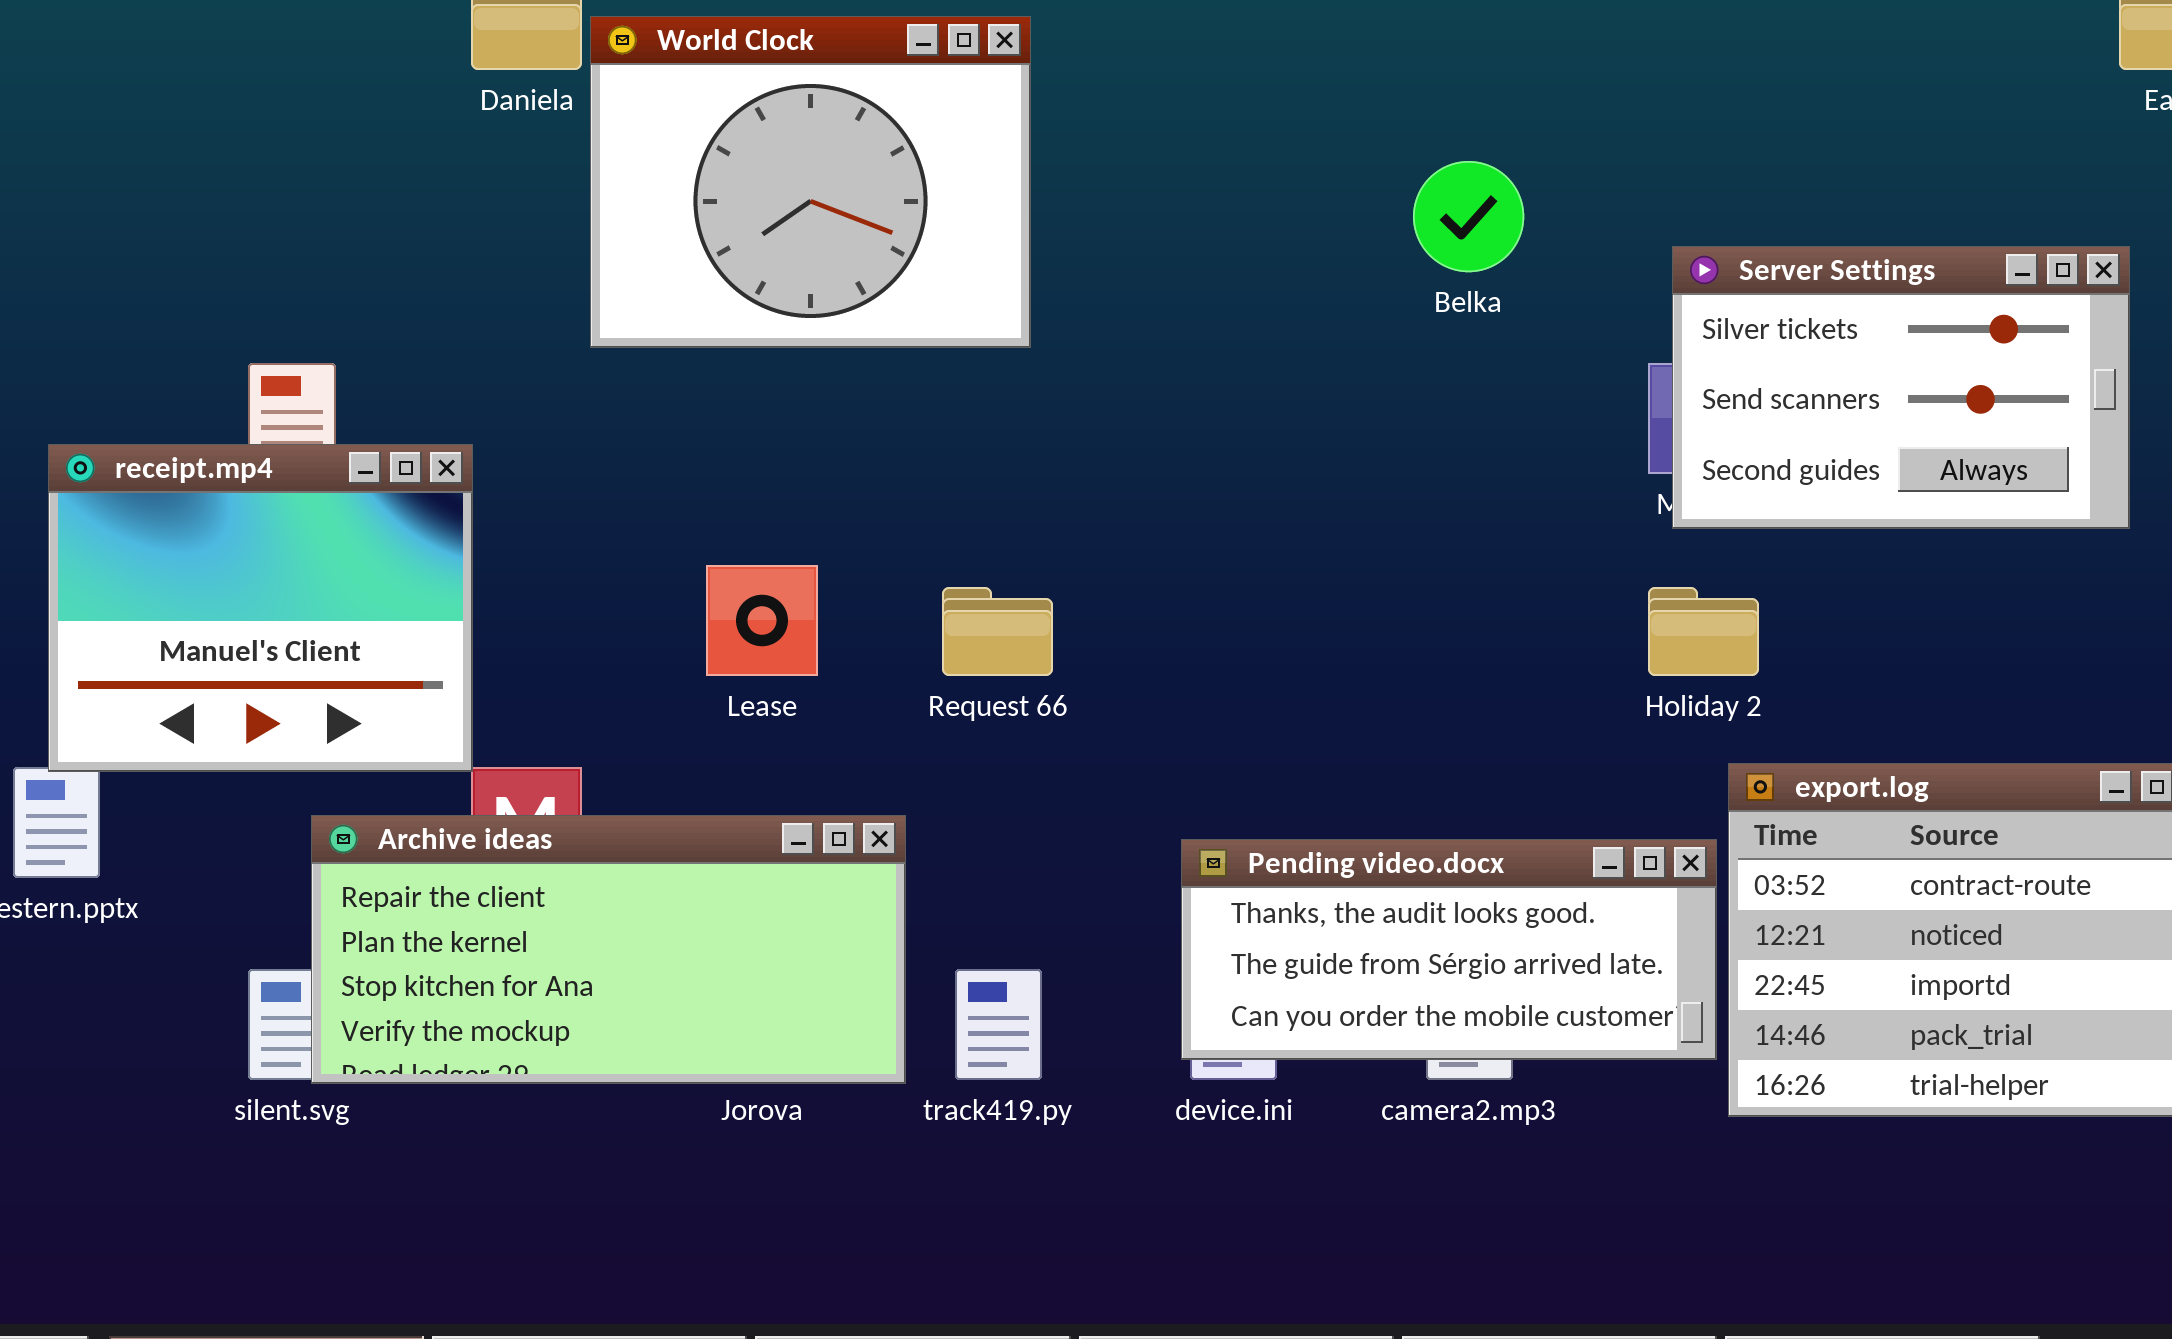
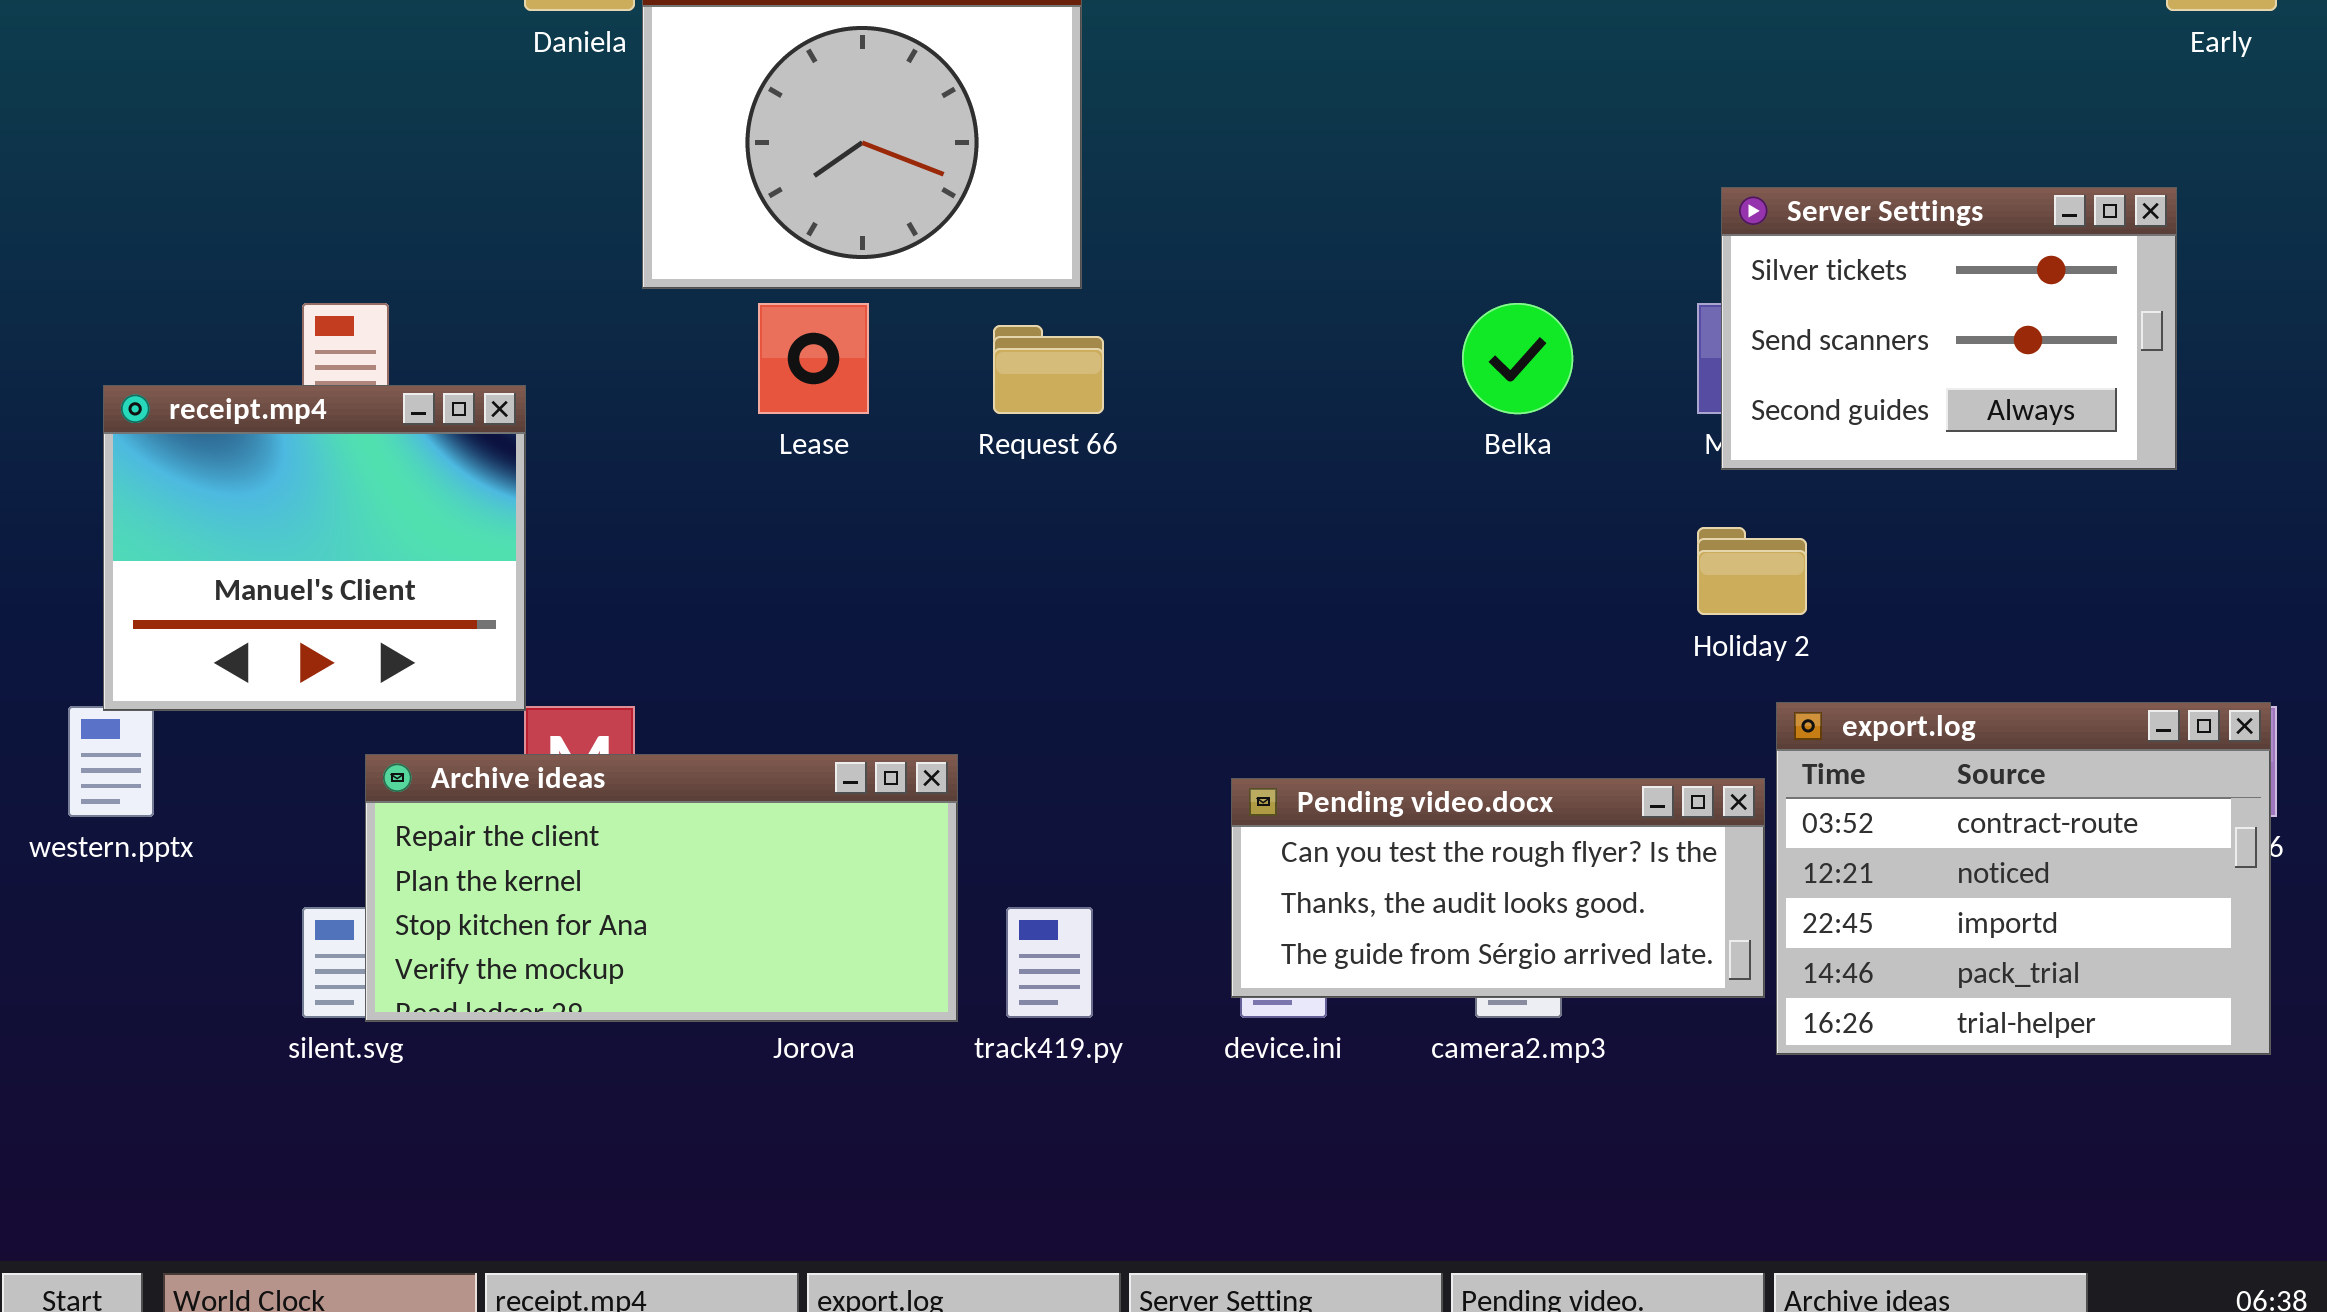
Belka: [1413,161,1524,272] -> [1462,303,1573,414], moved
Lease: [706,565,818,676] -> [758,303,869,414], moved
Request 66: [942,587,1053,676] -> [993,325,1104,414], moved
Pending video.docx: [1181,839,1717,1060] -> [1231,778,1765,998], scrolled up 1 row

